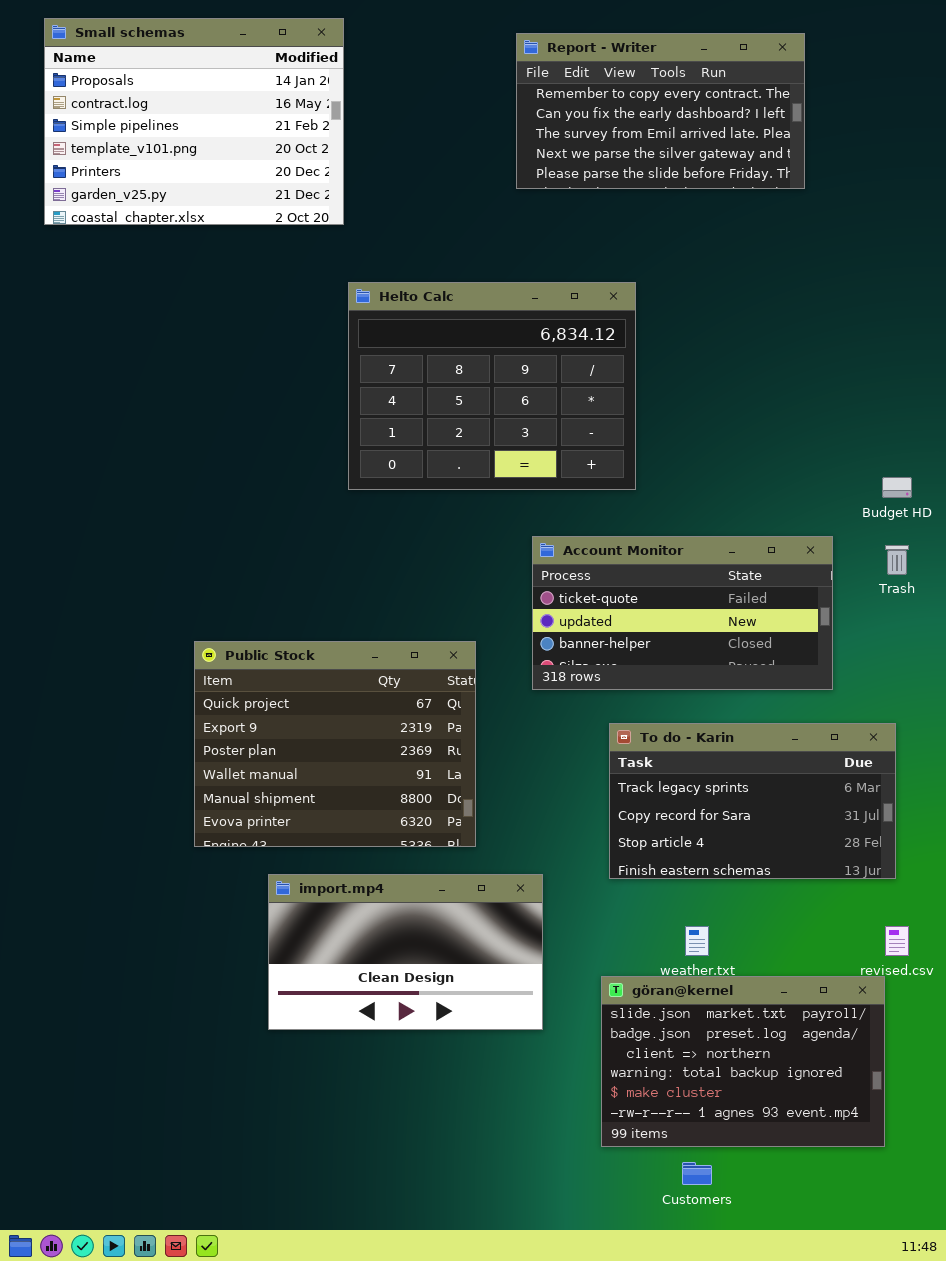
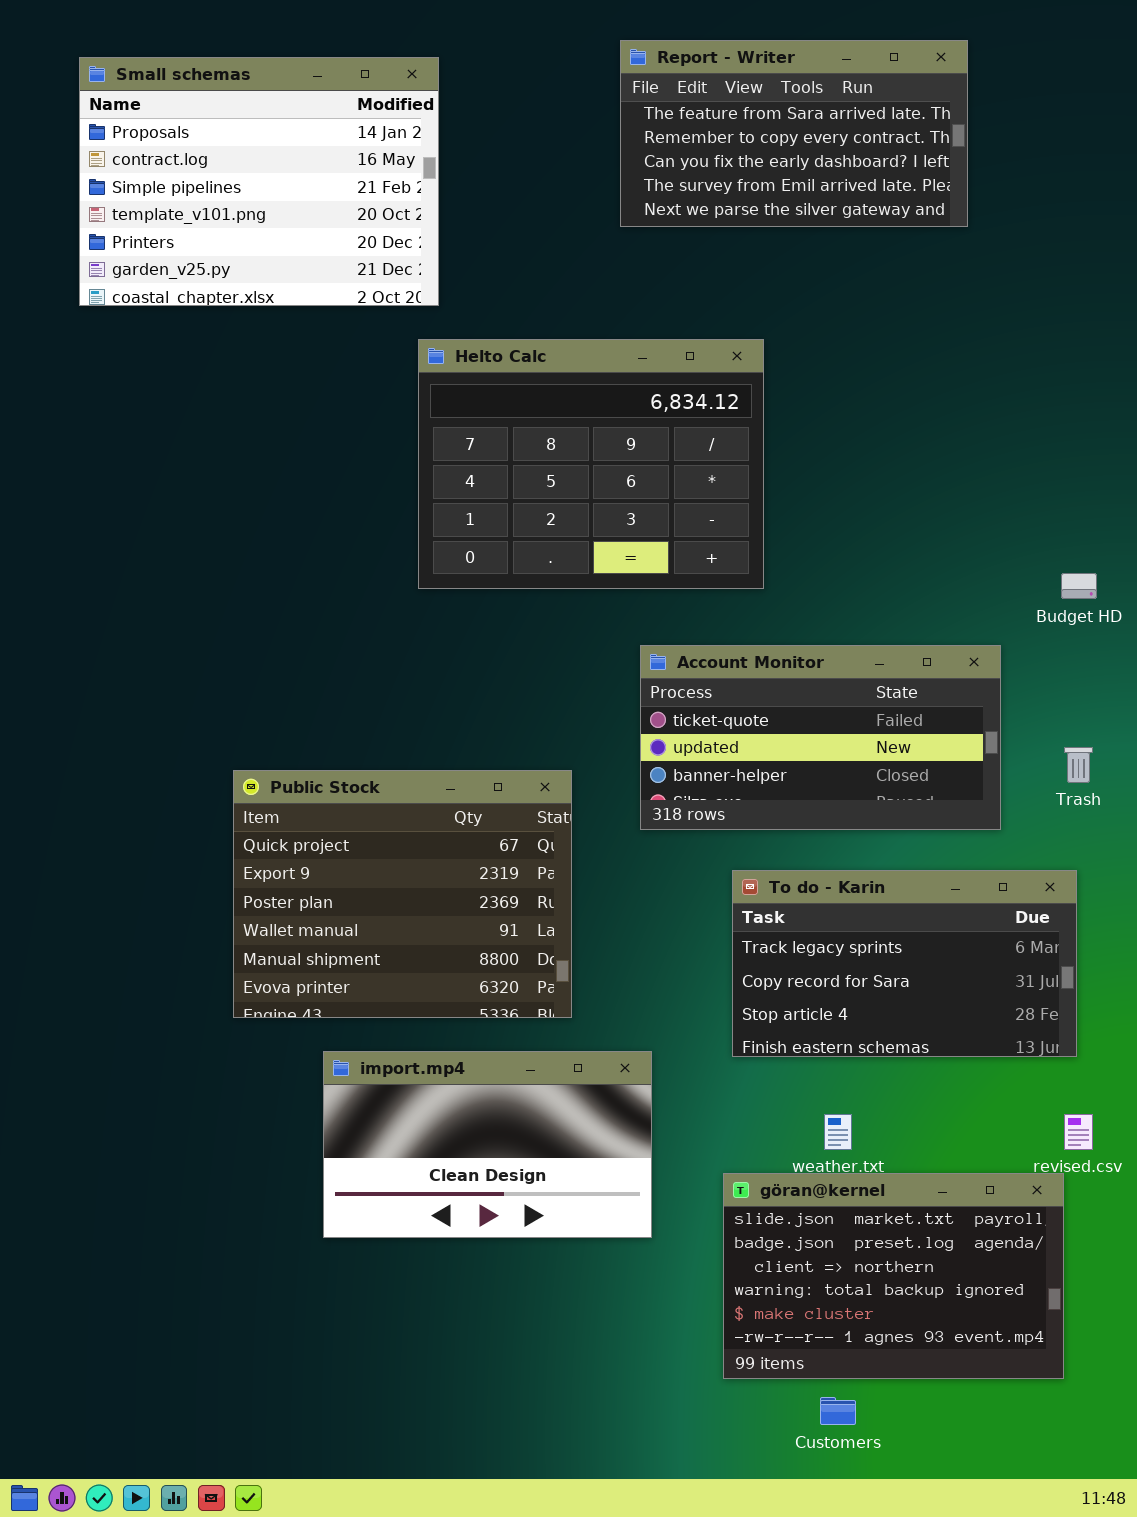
Small schemas: [44,18,344,225] -> [79,57,439,306], moved
Report - Writer: [516,33,805,189] -> [620,40,968,227], scrolled up 1 row
Trash: [885,545,909,575] -> [1064,747,1093,783], moved

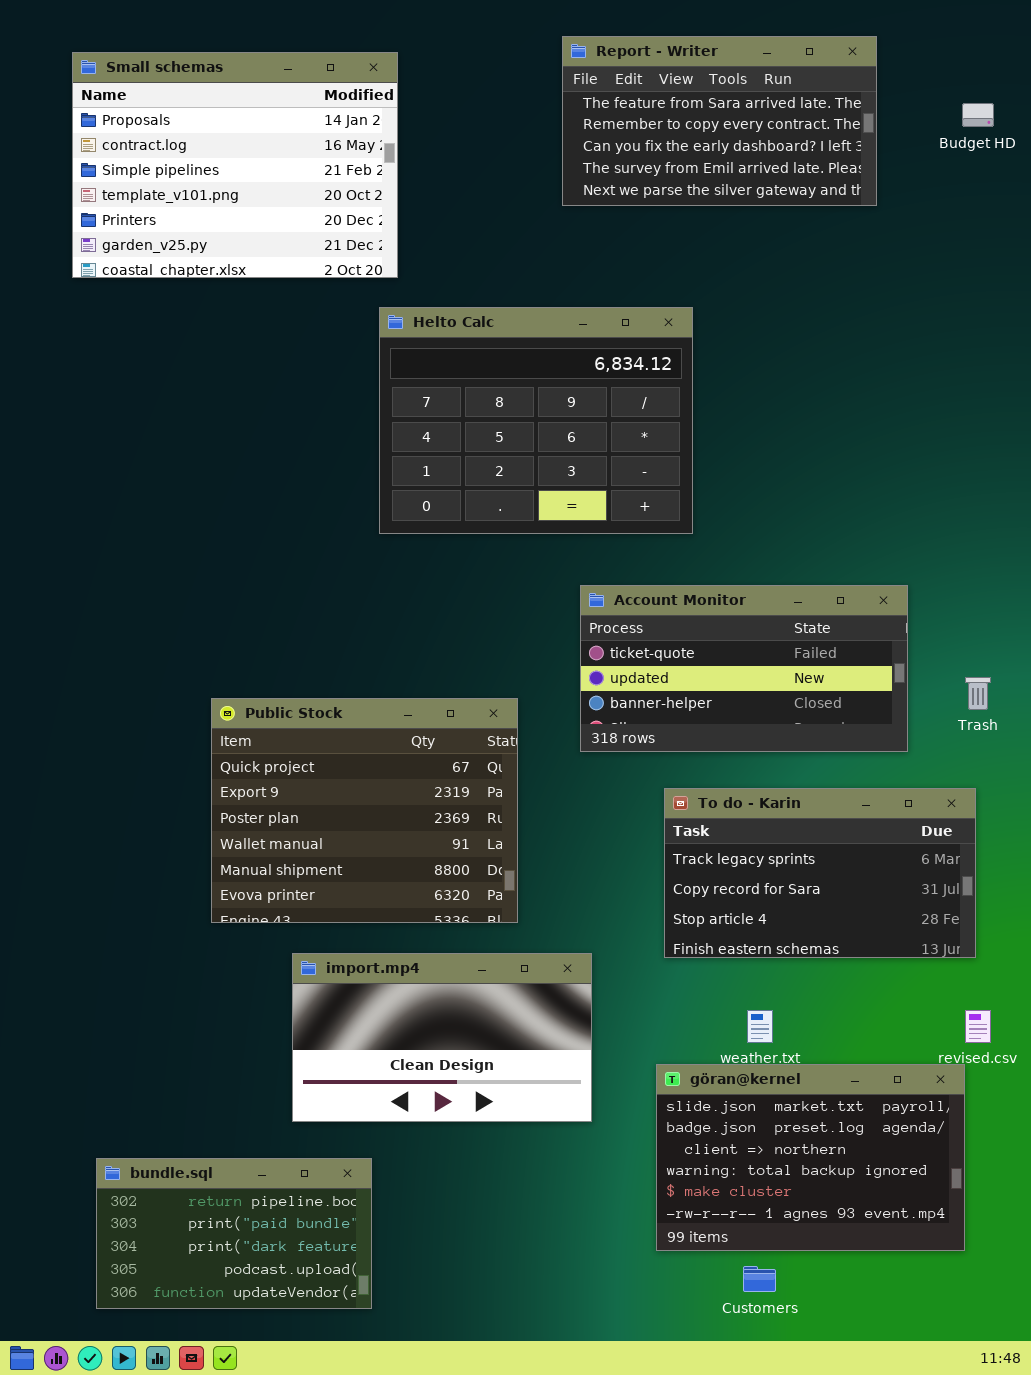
Budget HD: [1061,573,1097,599] -> [962,103,994,127], moved
bundle.sql: none -> [96,1158,372,1309], opened

